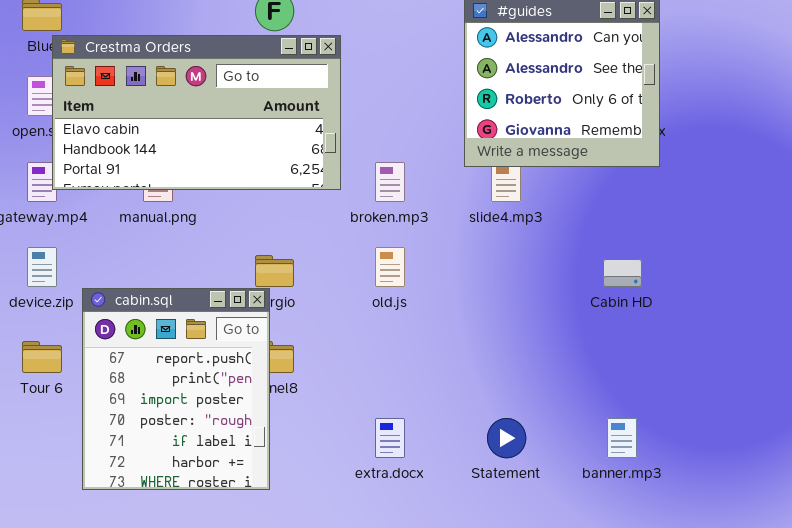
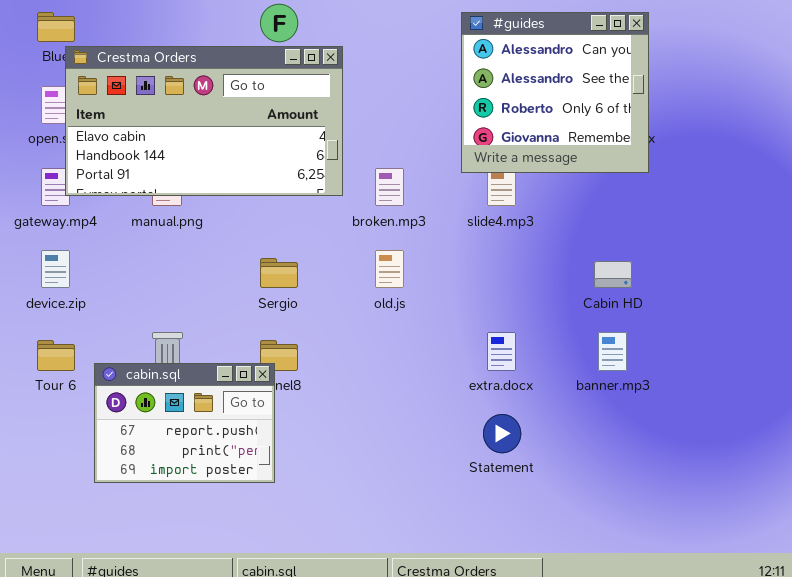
cabin.sql: [82,288,270,490] -> [94,363,275,483], resized
extra.docx: [375,418,405,458] -> [487,332,516,371], moved
banner.mp3: [607,418,637,458] -> [598,332,627,371], moved

